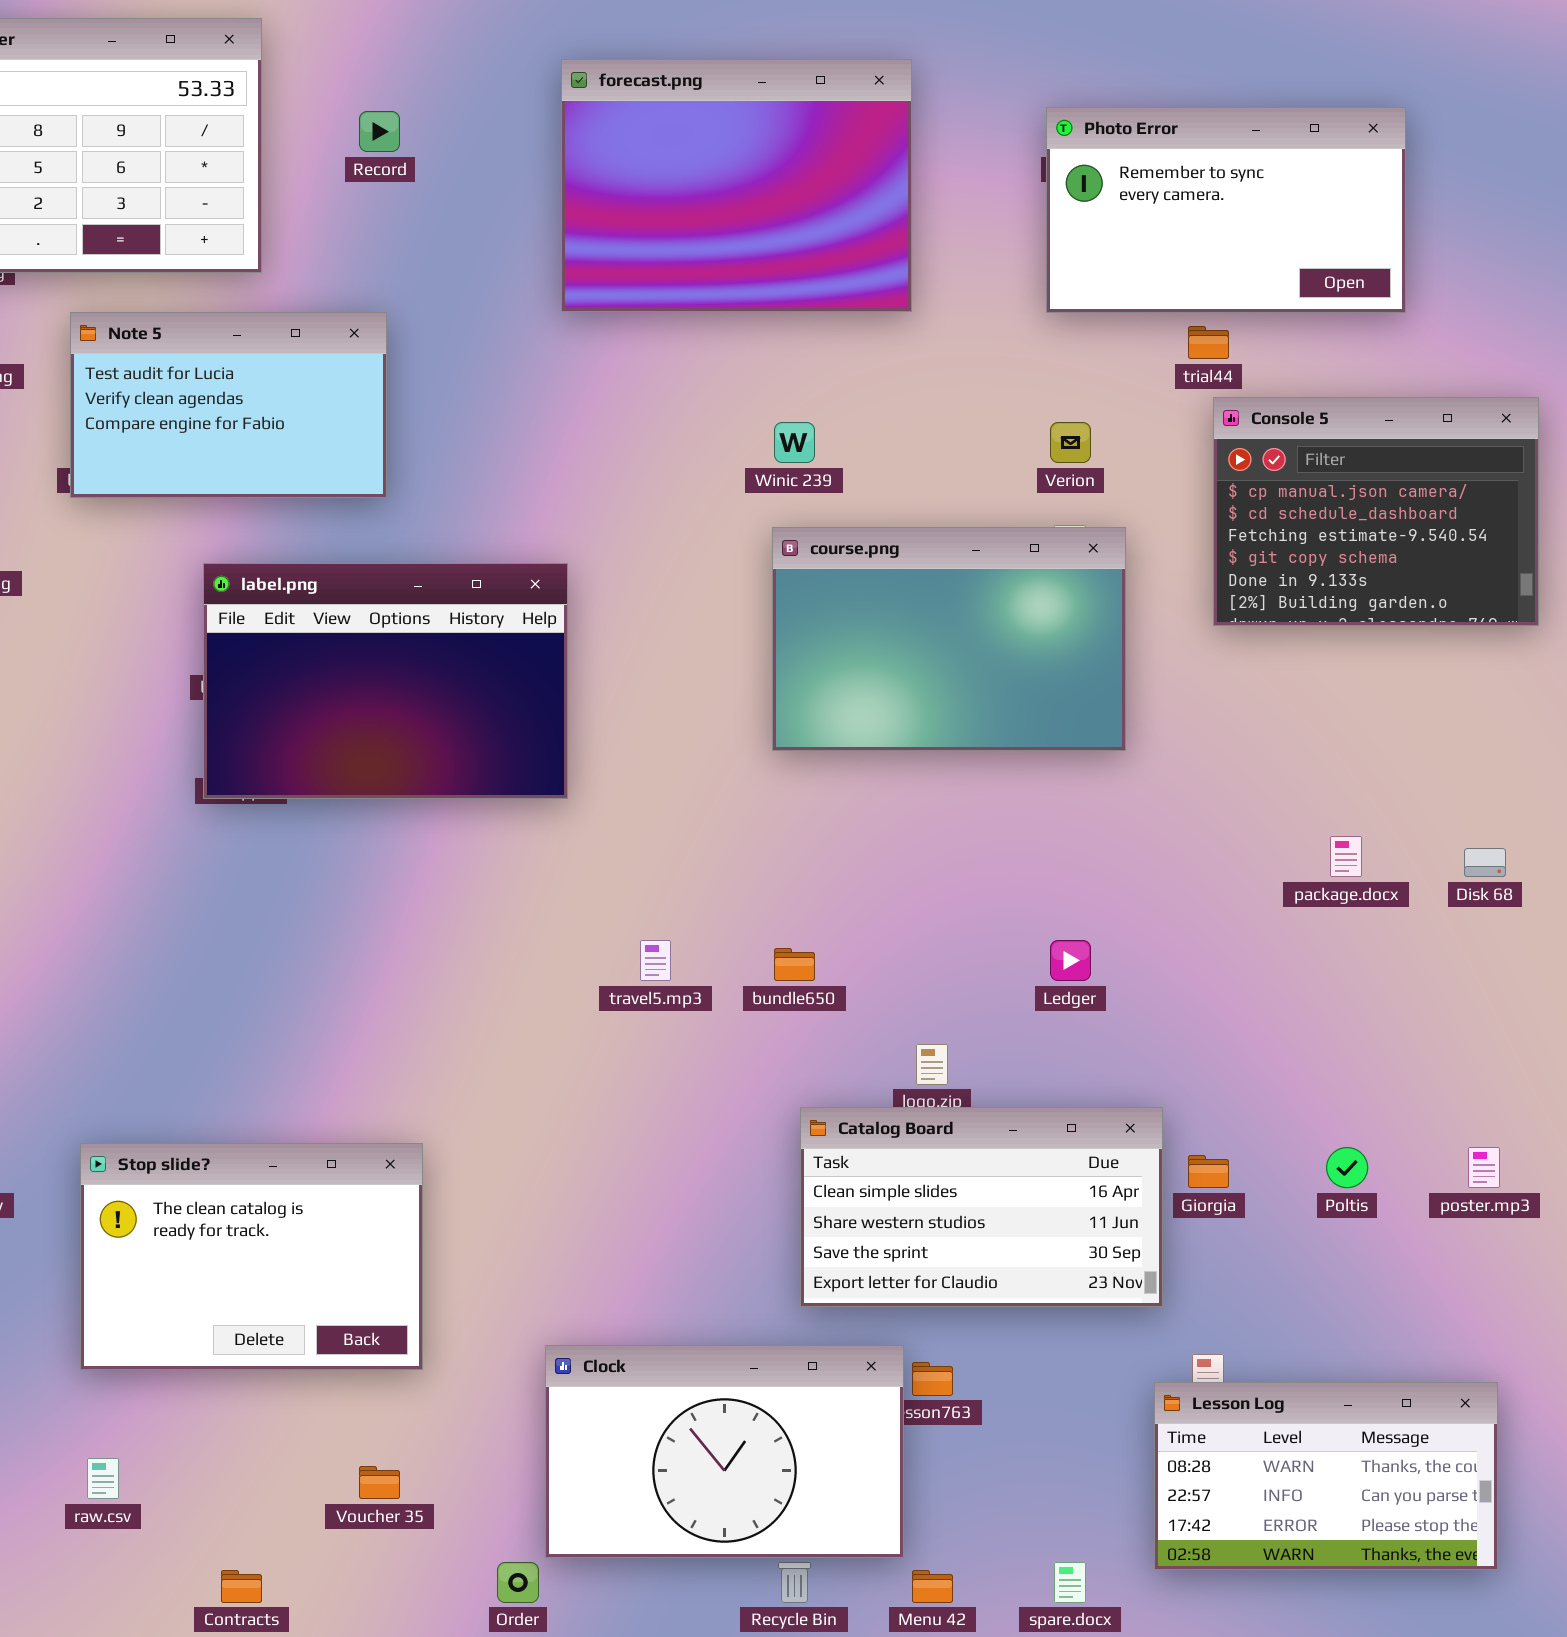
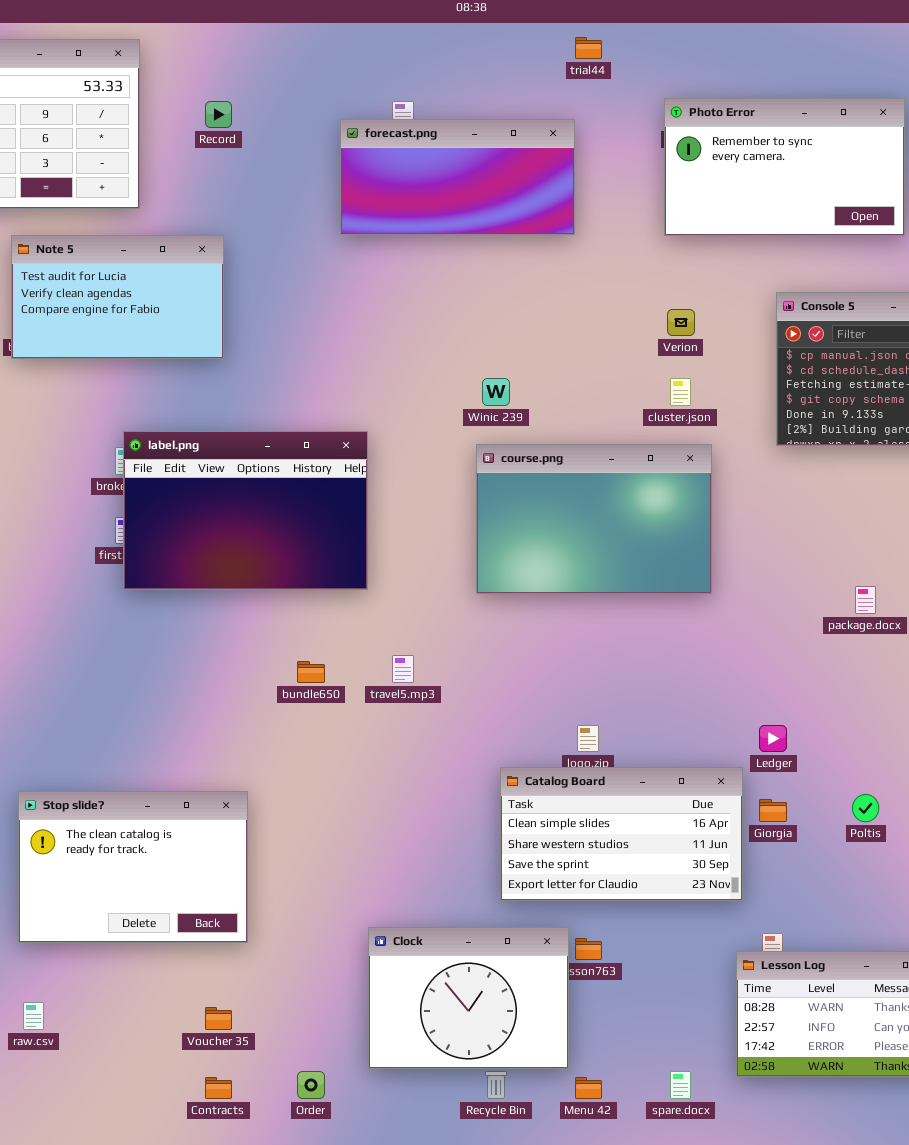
forecast.png: [561,59,912,312] -> [340,119,575,235], resized
trial44: [1188,326,1229,359] -> [575,37,602,59], moved
Winic 239: [774,422,815,463] -> [482,378,510,406], moved
course.png: [772,527,1126,751] -> [476,444,712,594], moved
label.png: [203,563,568,799] -> [123,431,368,590], moved
Ledger: [1050,940,1091,981] -> [759,725,787,752], moved
bundle650: [774,948,815,981] -> [297,661,325,683], moved
Clock: [545,1345,904,1558] -> [368,927,569,1069], resized
Contracts: [221,1570,262,1603] -> [205,1077,232,1099], moved

